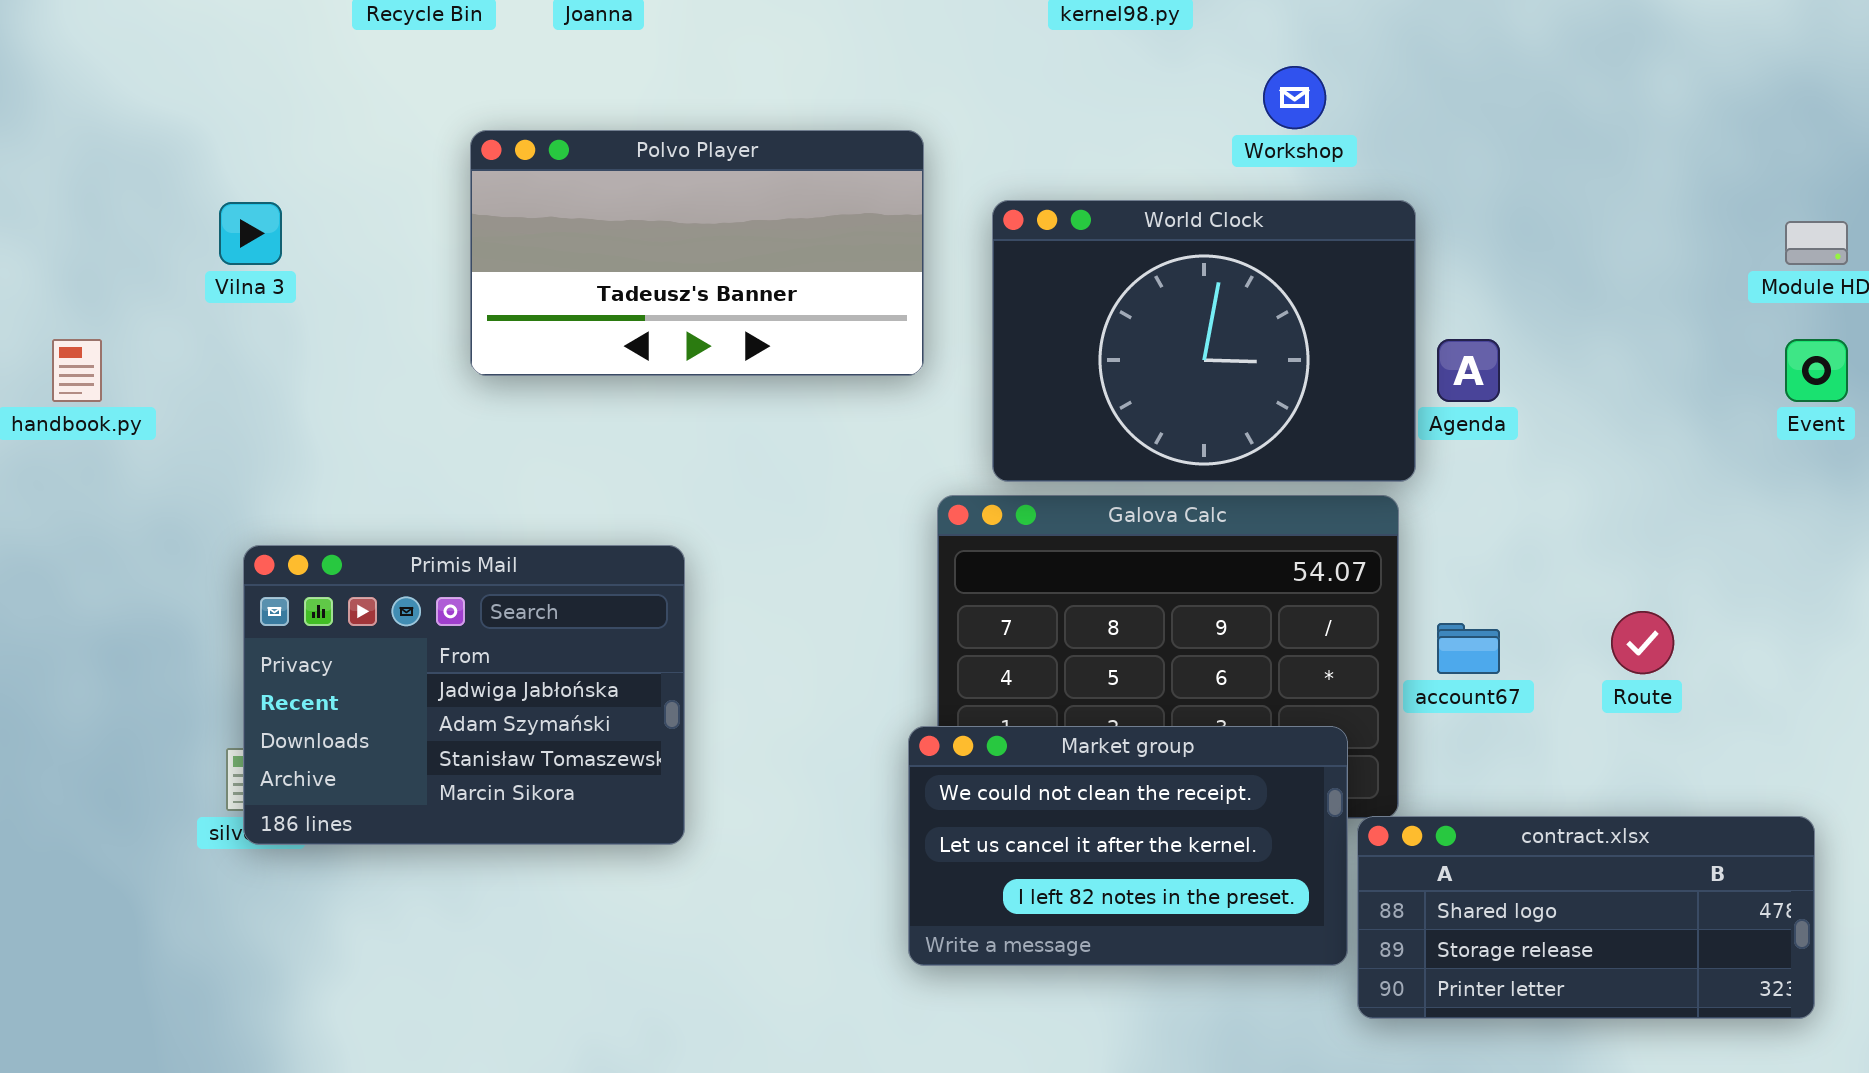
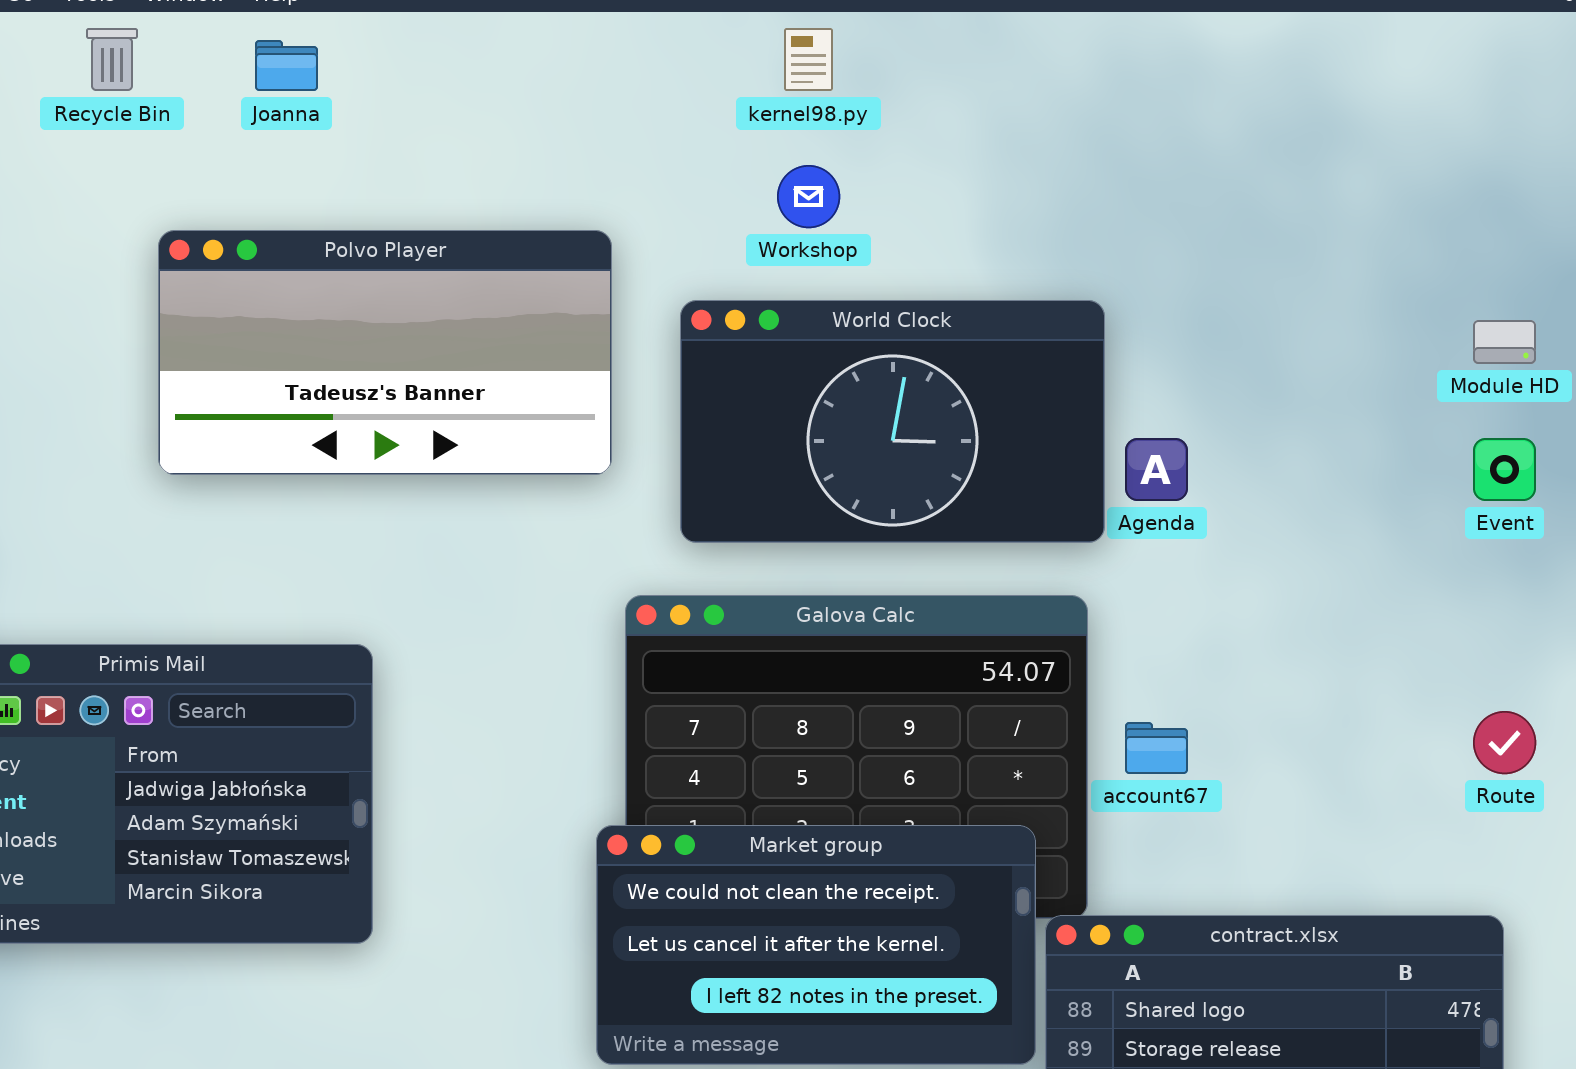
Workshop: [1263,66,1326,129] -> [777,165,840,228], moved
World Clock: [992,200,1416,482] -> [680,300,1105,543], resized
Route: [1611,611,1674,674] -> [1473,711,1536,774], moved

